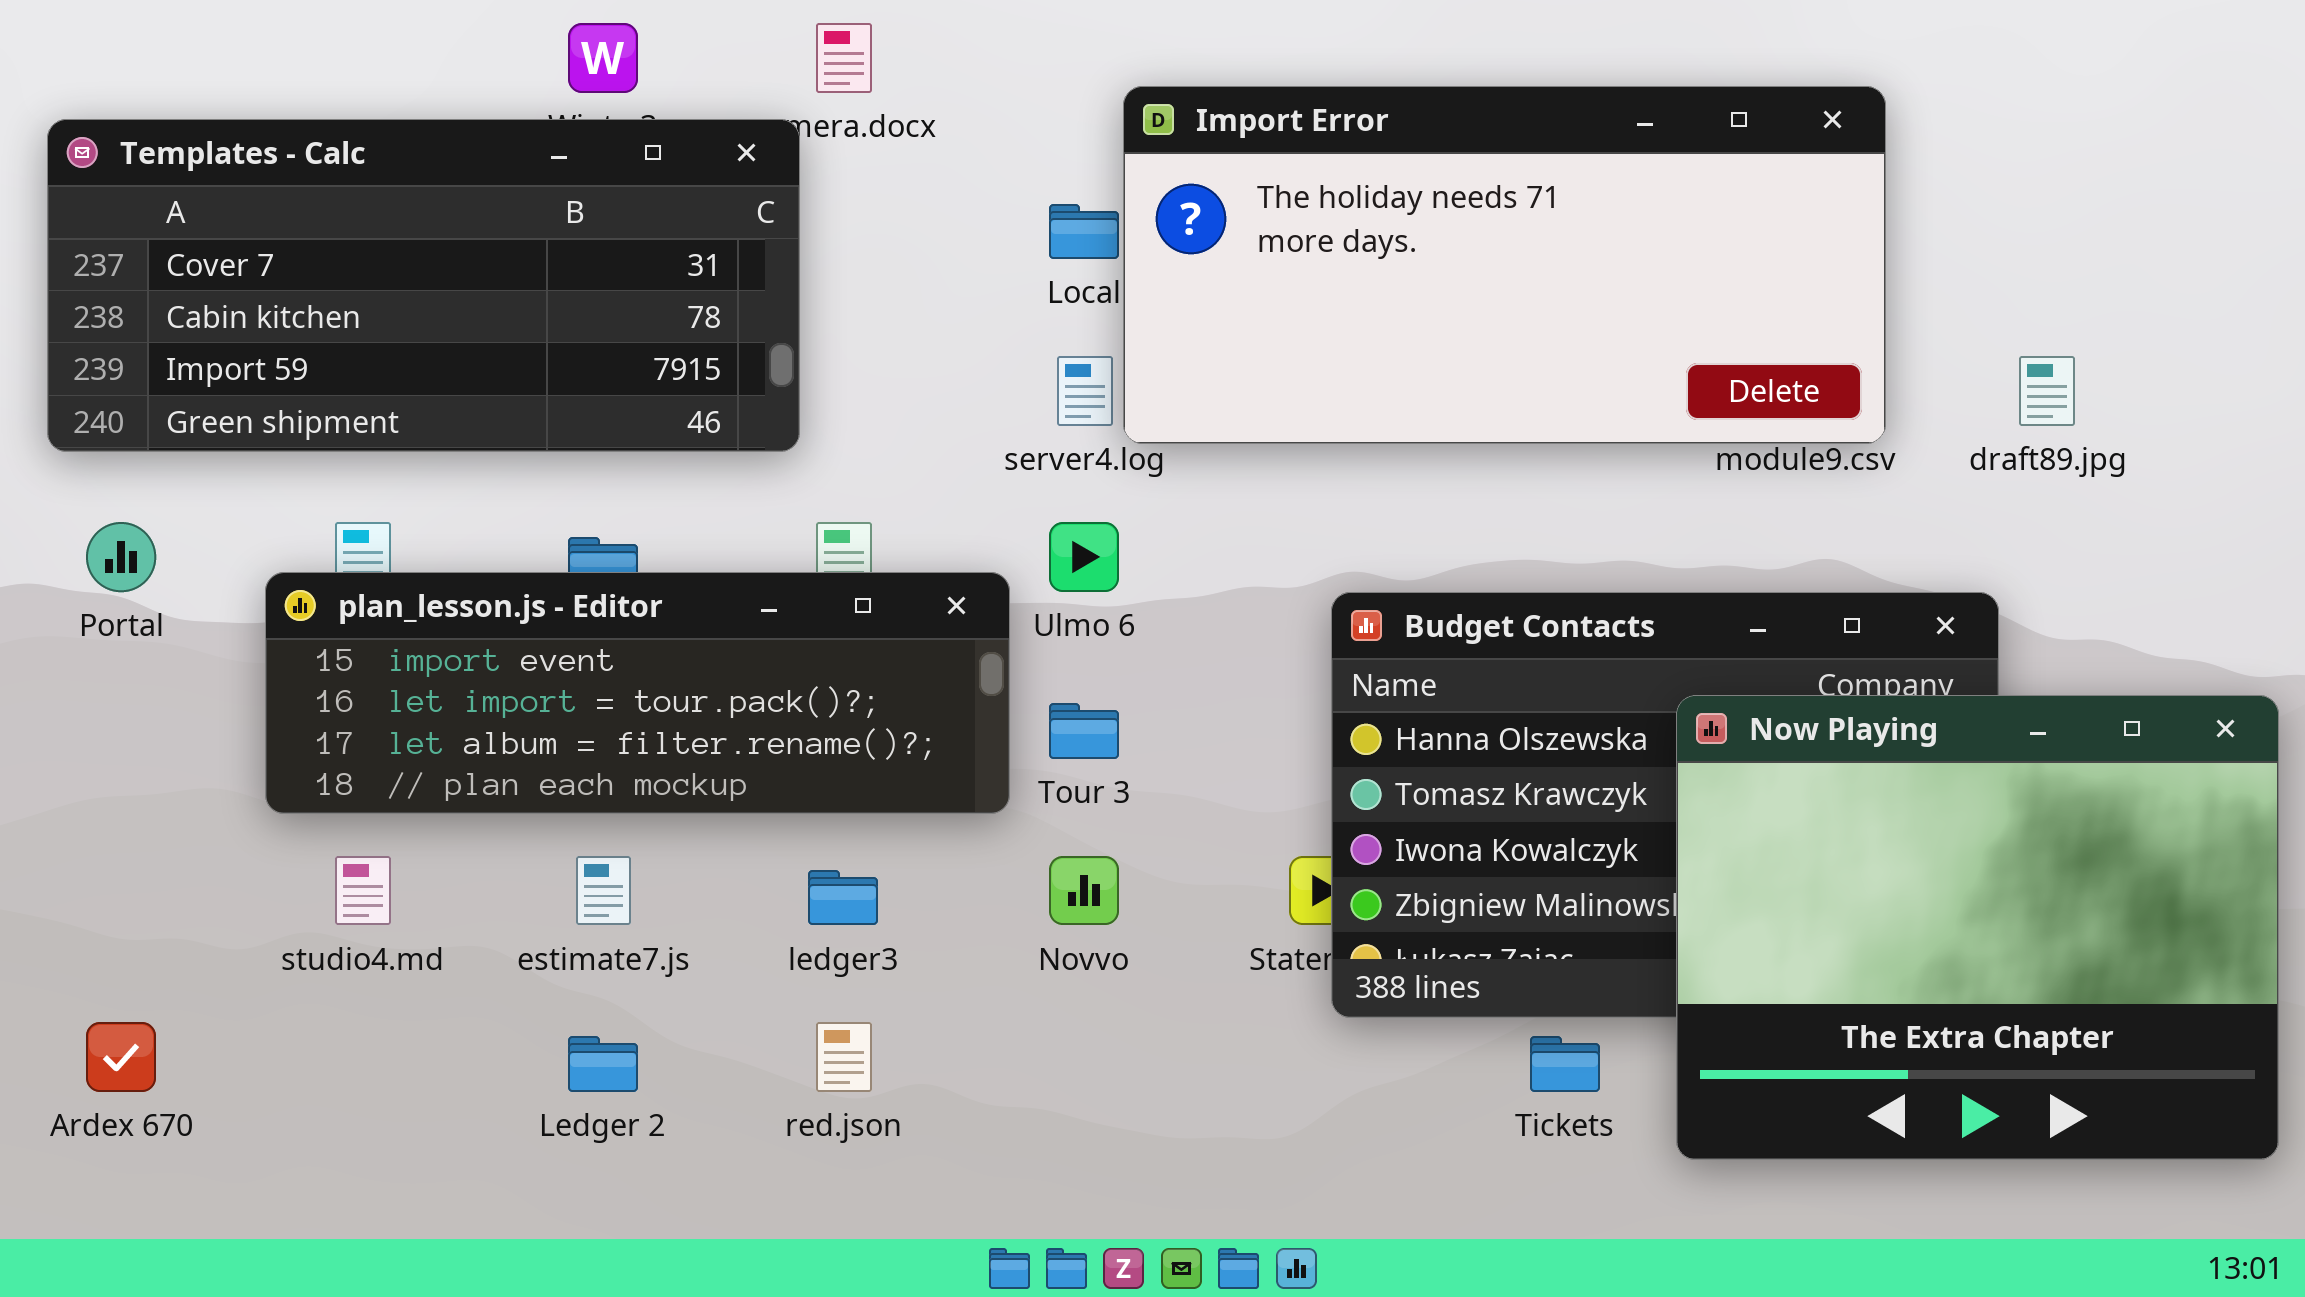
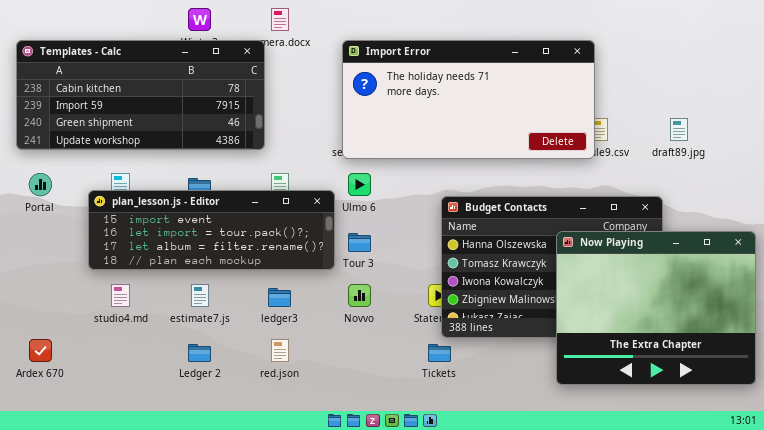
Import Error: [1123,86,1886,444] -> [342,40,595,159], moved
Templates - Calc: [47,119,800,452] -> [16,40,265,150], scrolled down 1 row
Tickets: [1530,1036,1600,1092] -> [428,344,451,362], moved

